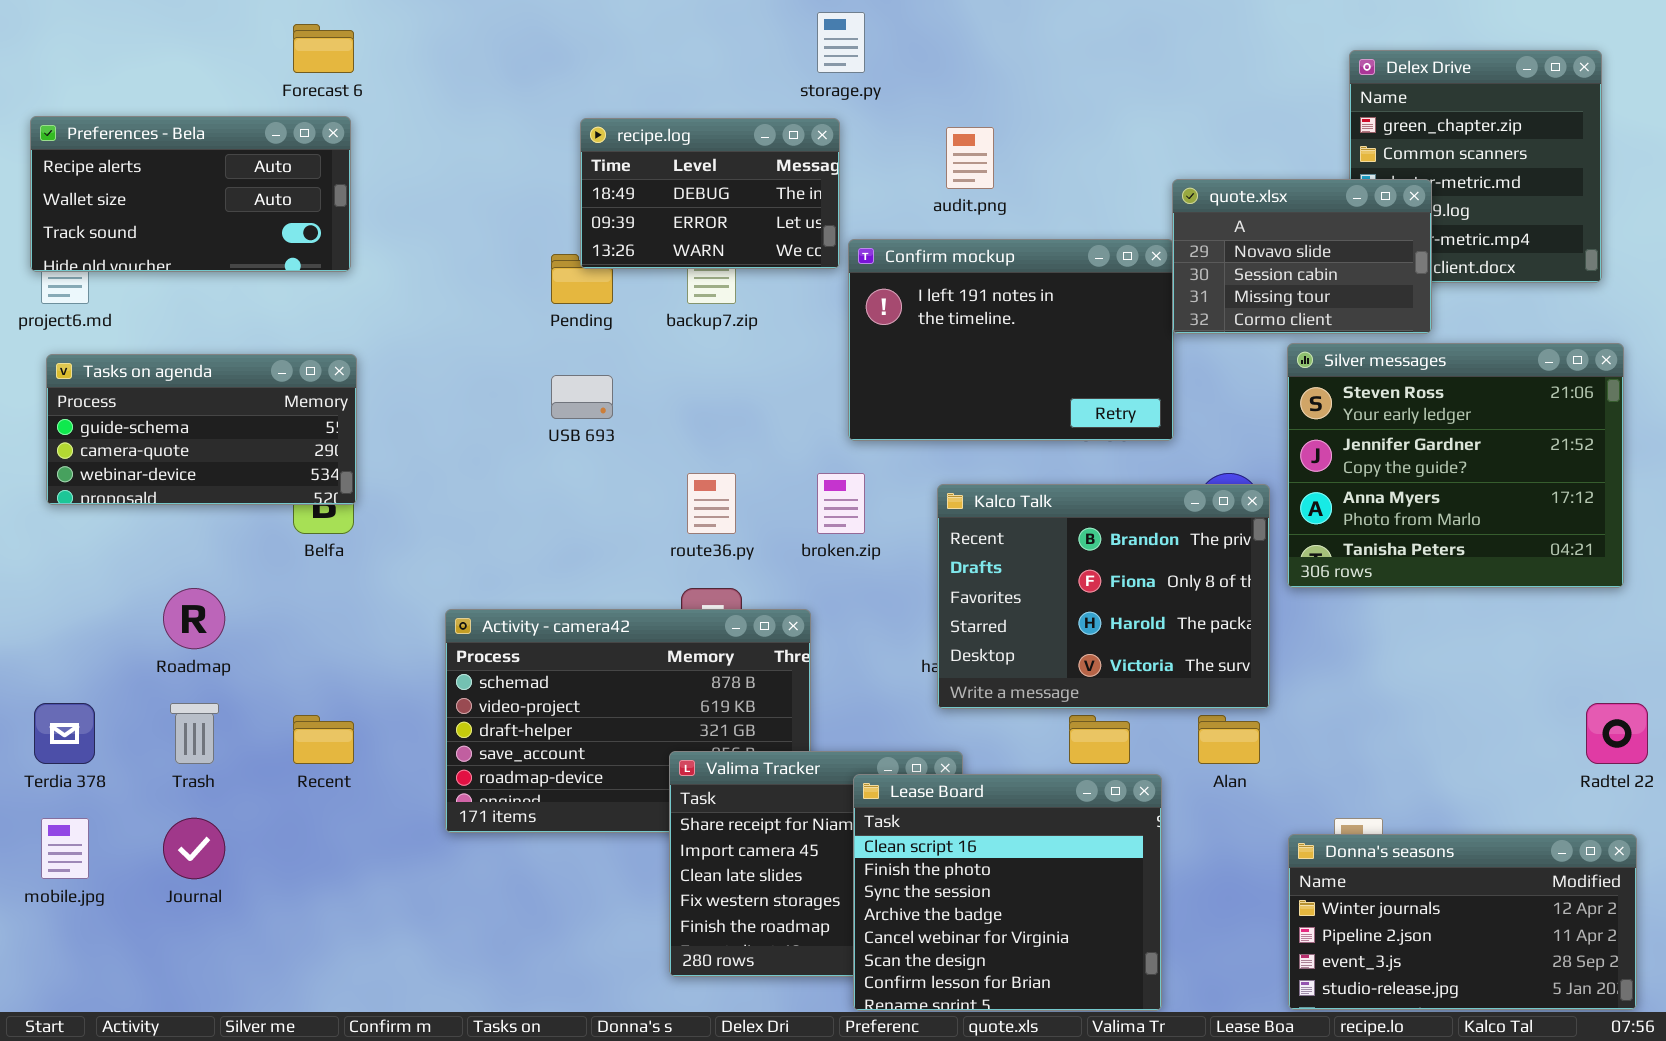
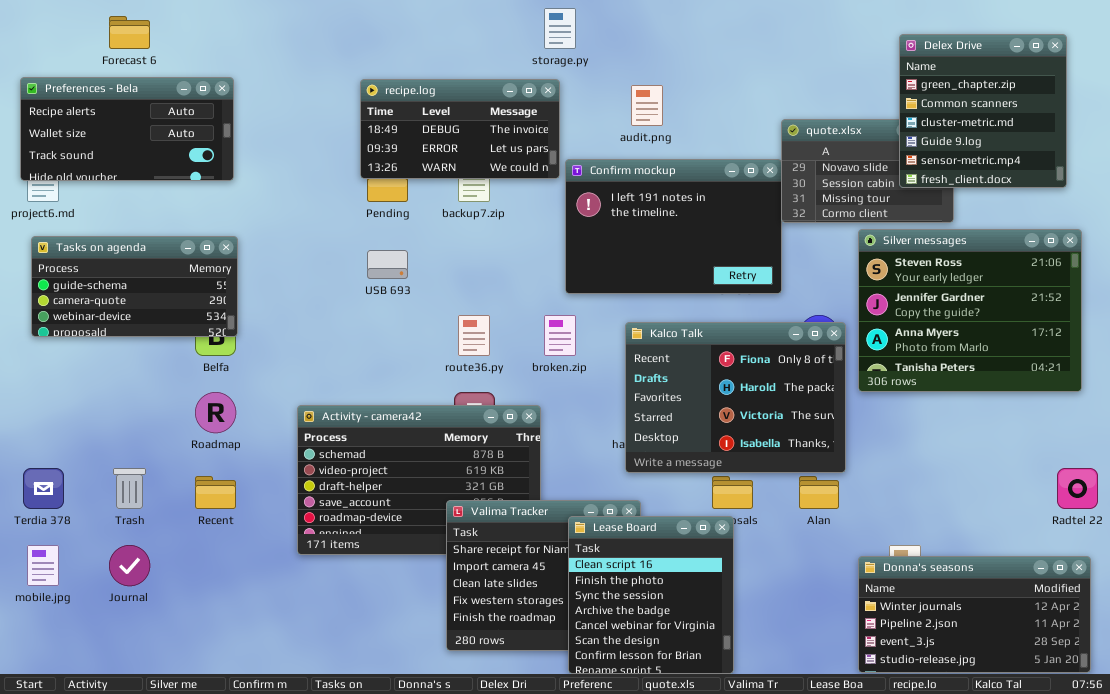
Forecast 6: [293,24,354,73] -> [109,16,150,49], moved
Delex Drive: [1349,50,1602,283] -> [899,34,1067,188], raised
recipe.log: [580,118,840,269] -> [360,79,560,179], resized
Kalco Talk: [937,484,1270,709] -> [625,322,846,473], scrolled down 1 row
Roadmap: [163,588,225,649] -> [195,392,236,433], moved
Lease Board: [853,774,1162,1011] -> [568,516,734,674], resized

